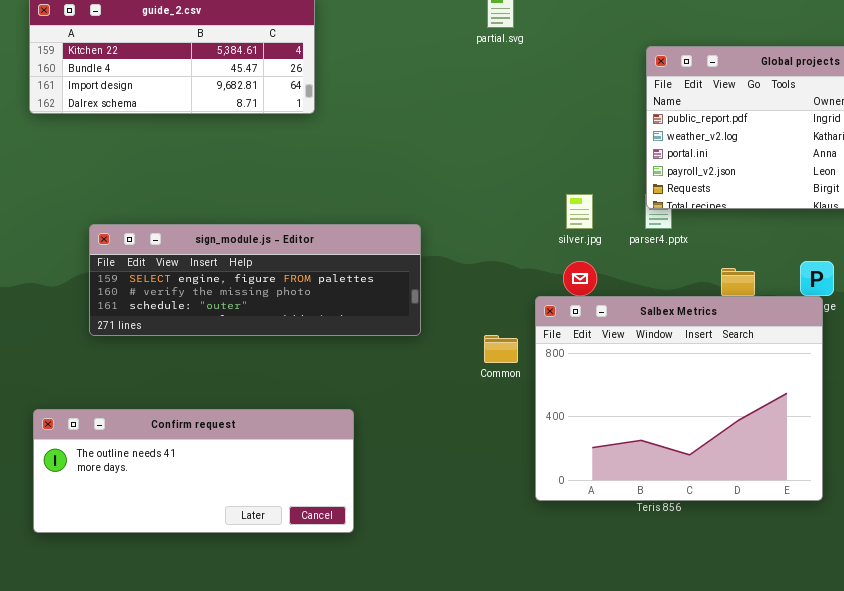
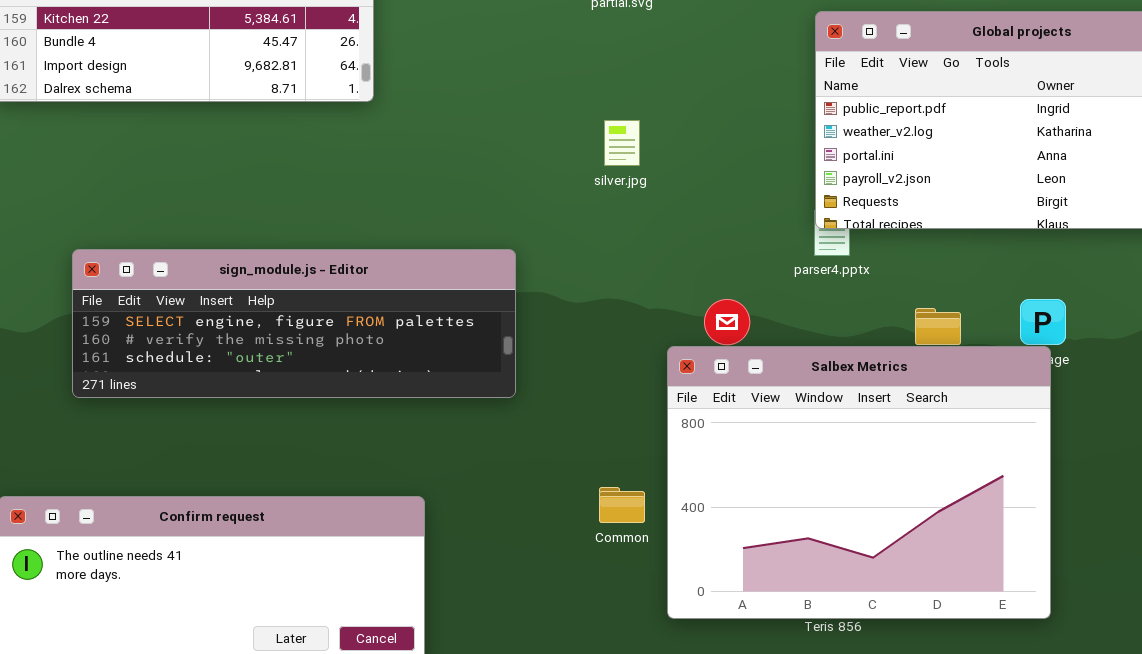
silver.jpg: [566,194,593,229] -> [604,120,640,166], moved
Common: [484,335,518,363] -> [599,487,645,523], moved

